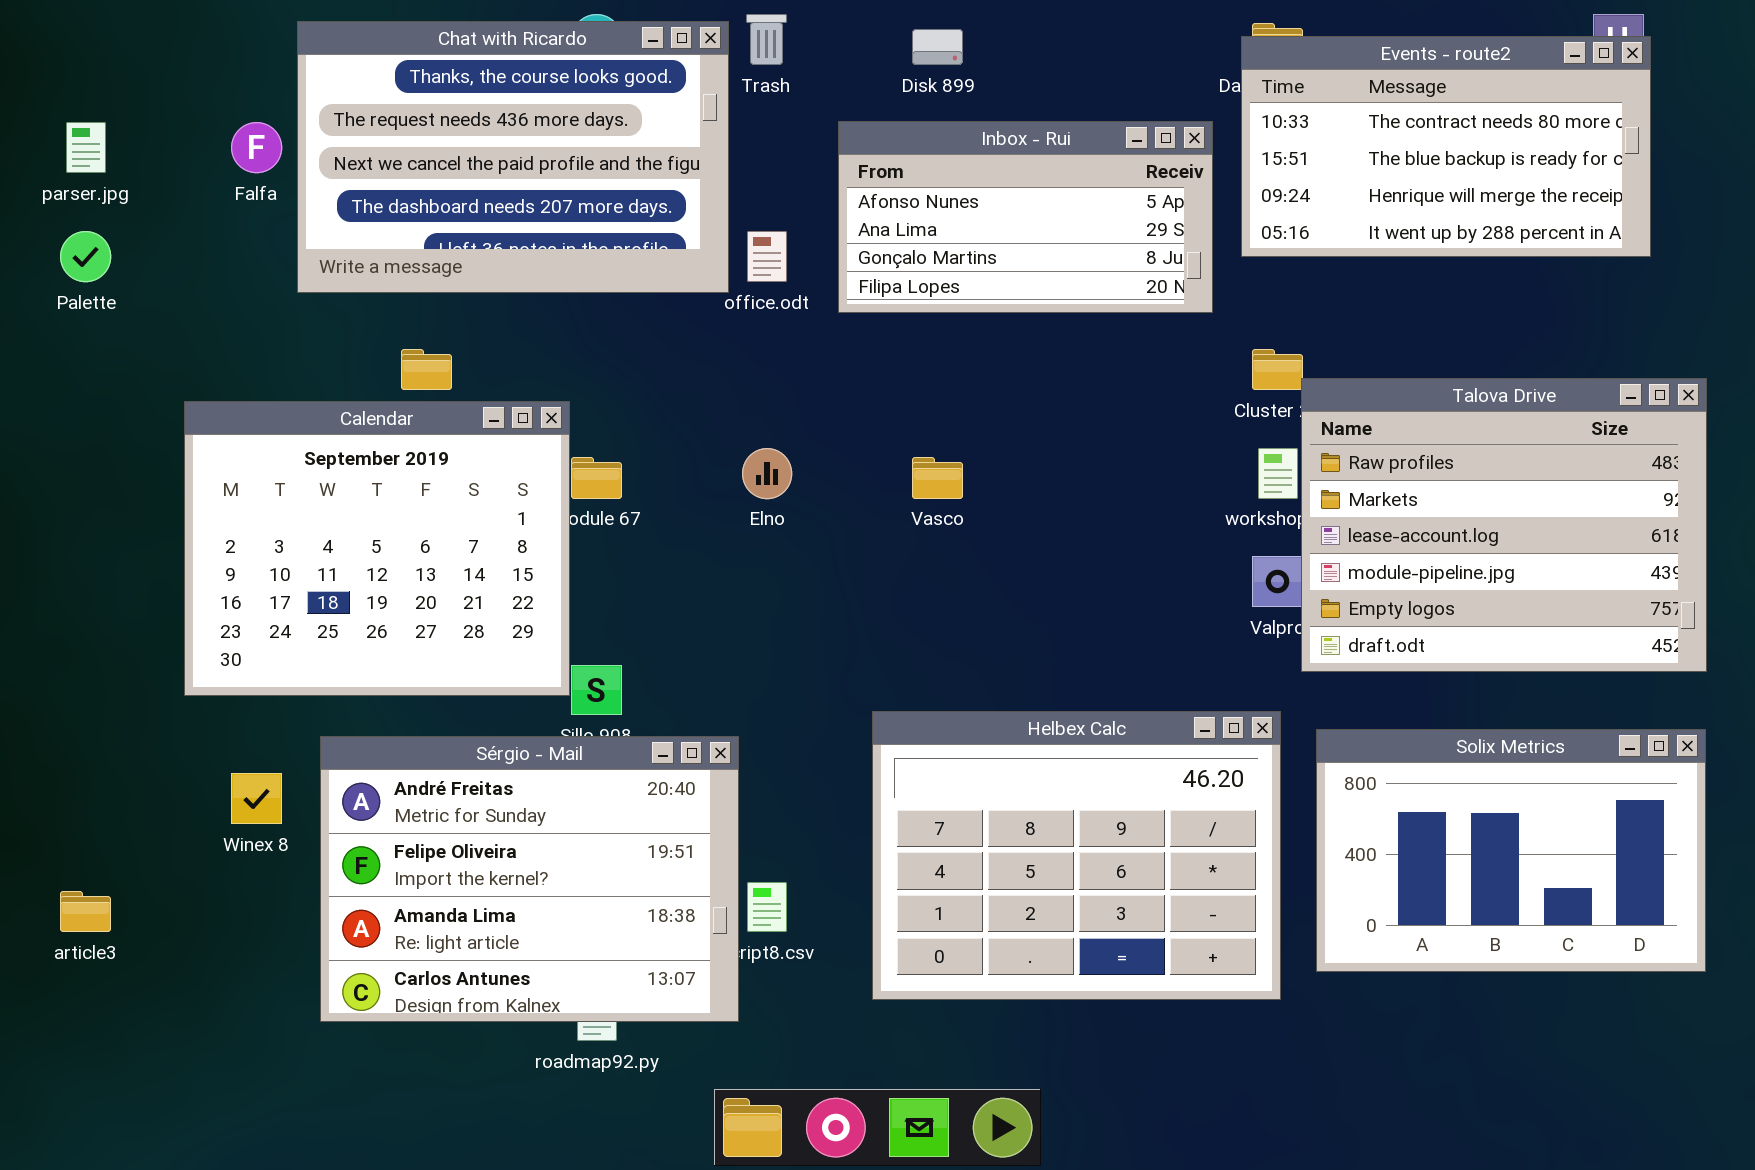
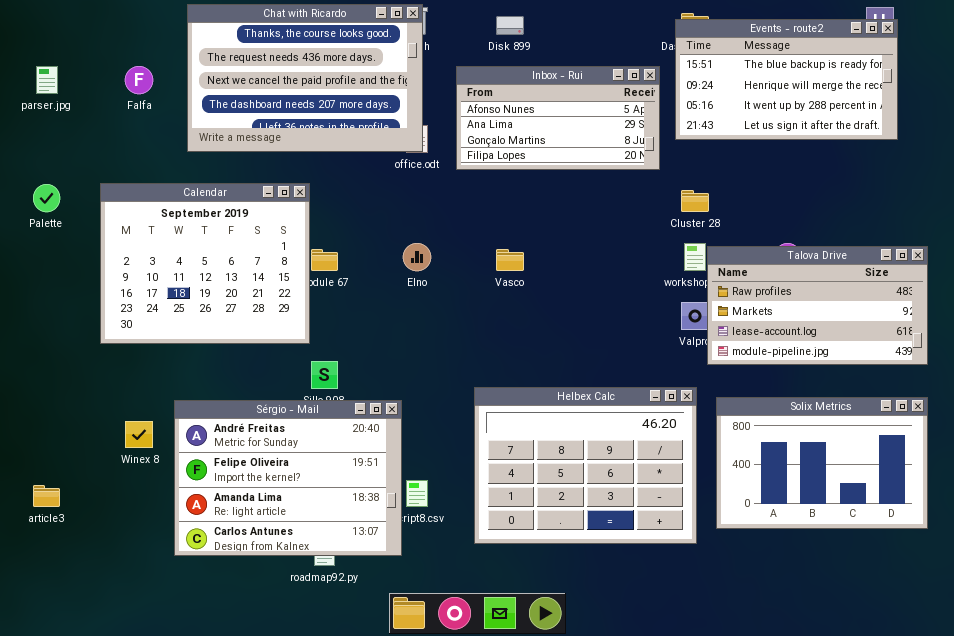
Chat with Ricardo: [297,21,729,293] -> [187,4,423,152], moved
Events - route2: [1241,36,1651,257] -> [675,19,898,140], scrolled down 1 row
Palette: [60,231,111,282] -> [33,184,60,212], moved
Talova Drive: [1301,378,1707,672] -> [707,246,928,365], resized
Calendar: [184,401,570,696] -> [100,183,310,344], moved

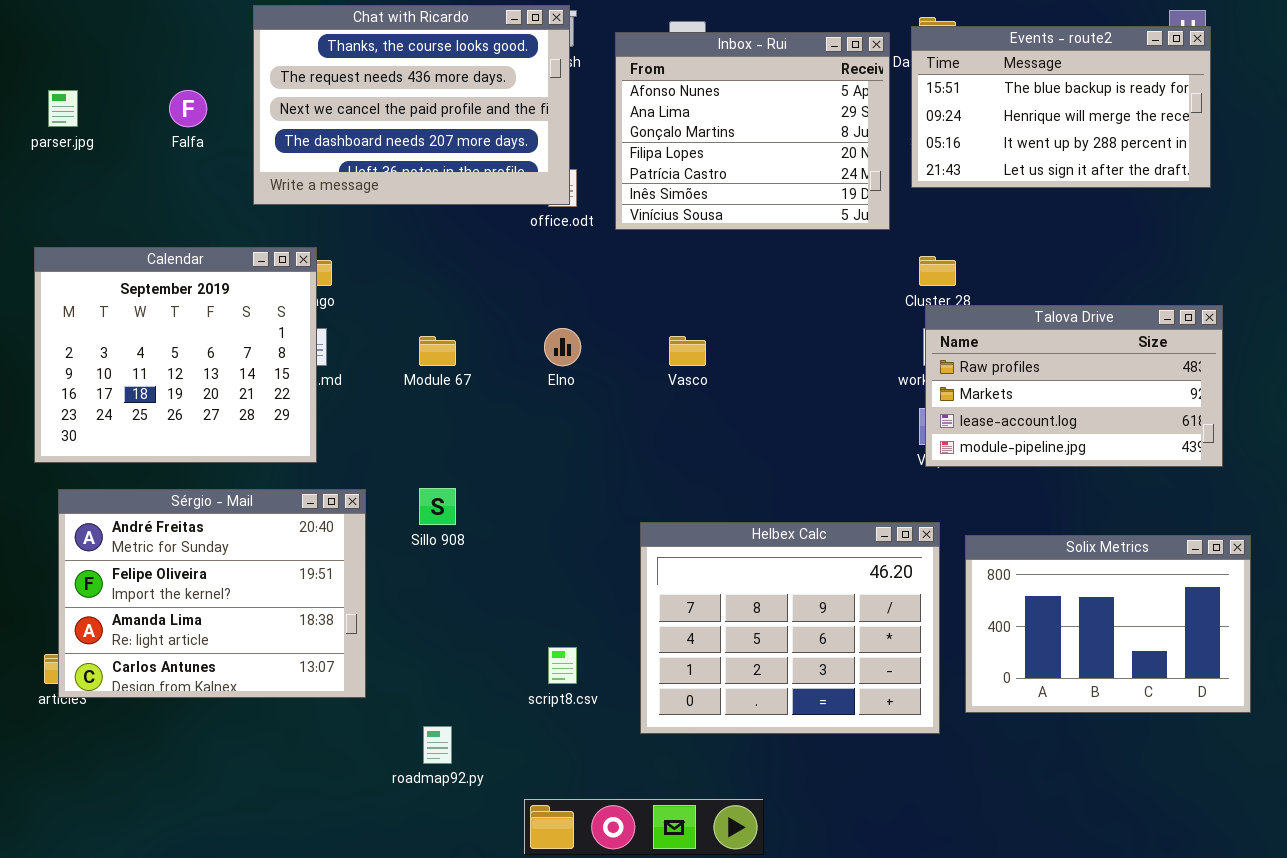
Inbox - Rui: [456,66,660,170] -> [615,32,890,230], resized
Calendar: [100,183,310,344] -> [34,247,317,463], moved
Talova Drive: [707,246,928,365] -> [925,305,1223,467], moved
Sérgio - Mail: [174,400,402,556] -> [58,489,366,698], moved

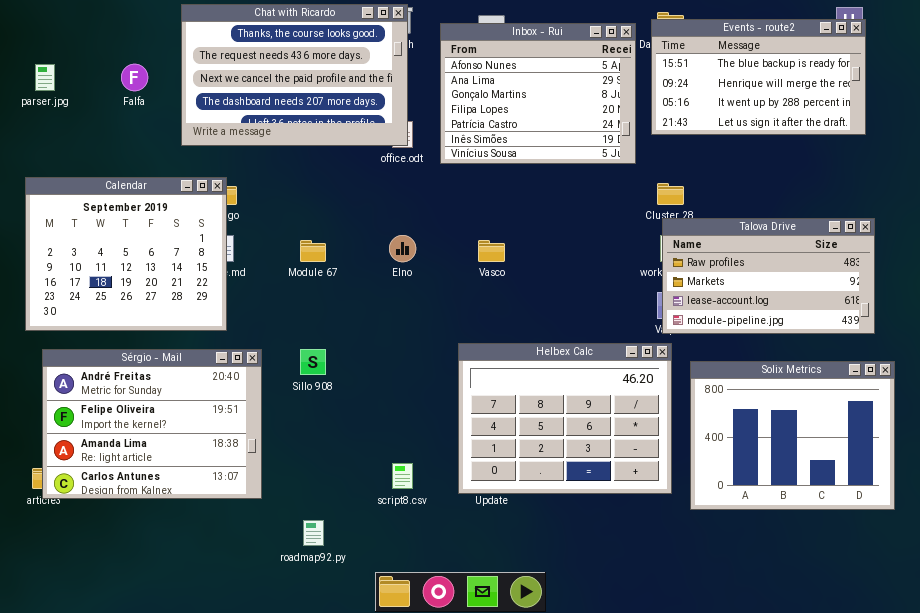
Helbex Calc: [640,522,940,734] -> [458,343,672,494], moved
Solix Metrics: [965,535,1251,713] -> [690,361,895,510], resized

